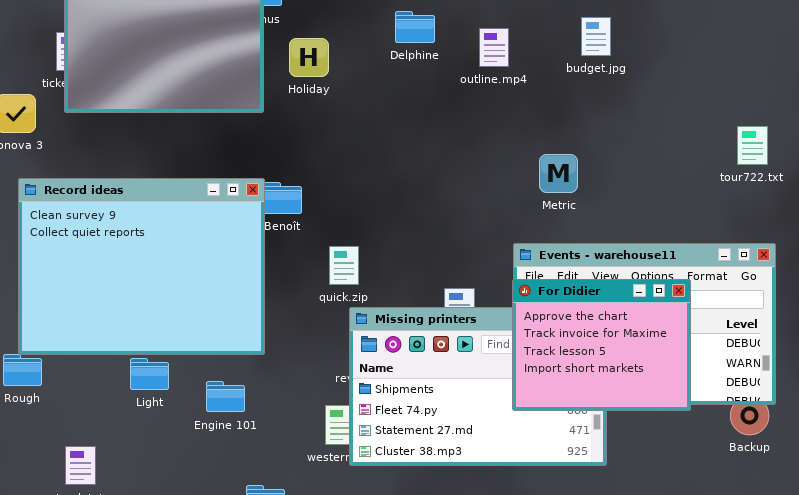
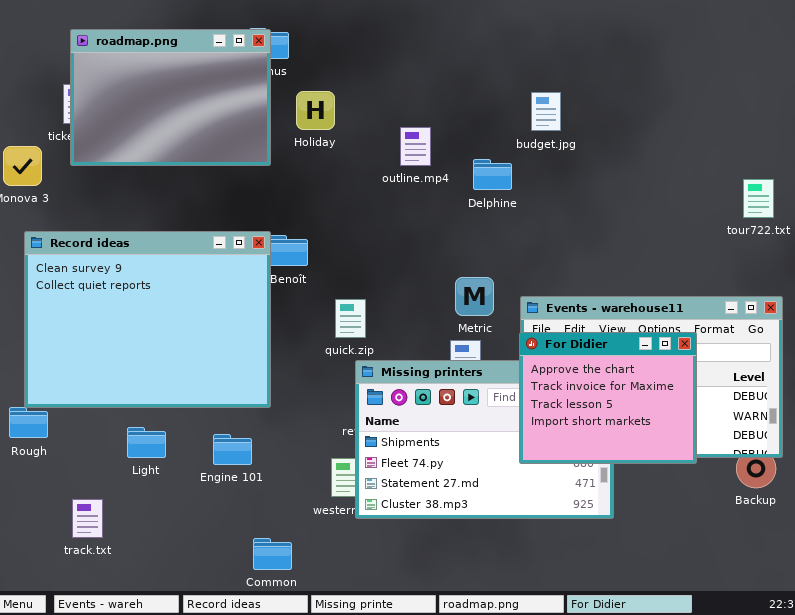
Delphine: [395,11,435,43] -> [473,159,512,190], moved
budget.jpg: [581,17,611,56] -> [531,92,561,131], moved
outline.mp4: [479,28,509,67] -> [400,127,431,166], moved
Metric: [539,154,578,193] -> [455,277,494,316], moved
Light: [130,358,169,390] -> [127,427,166,458], moved

